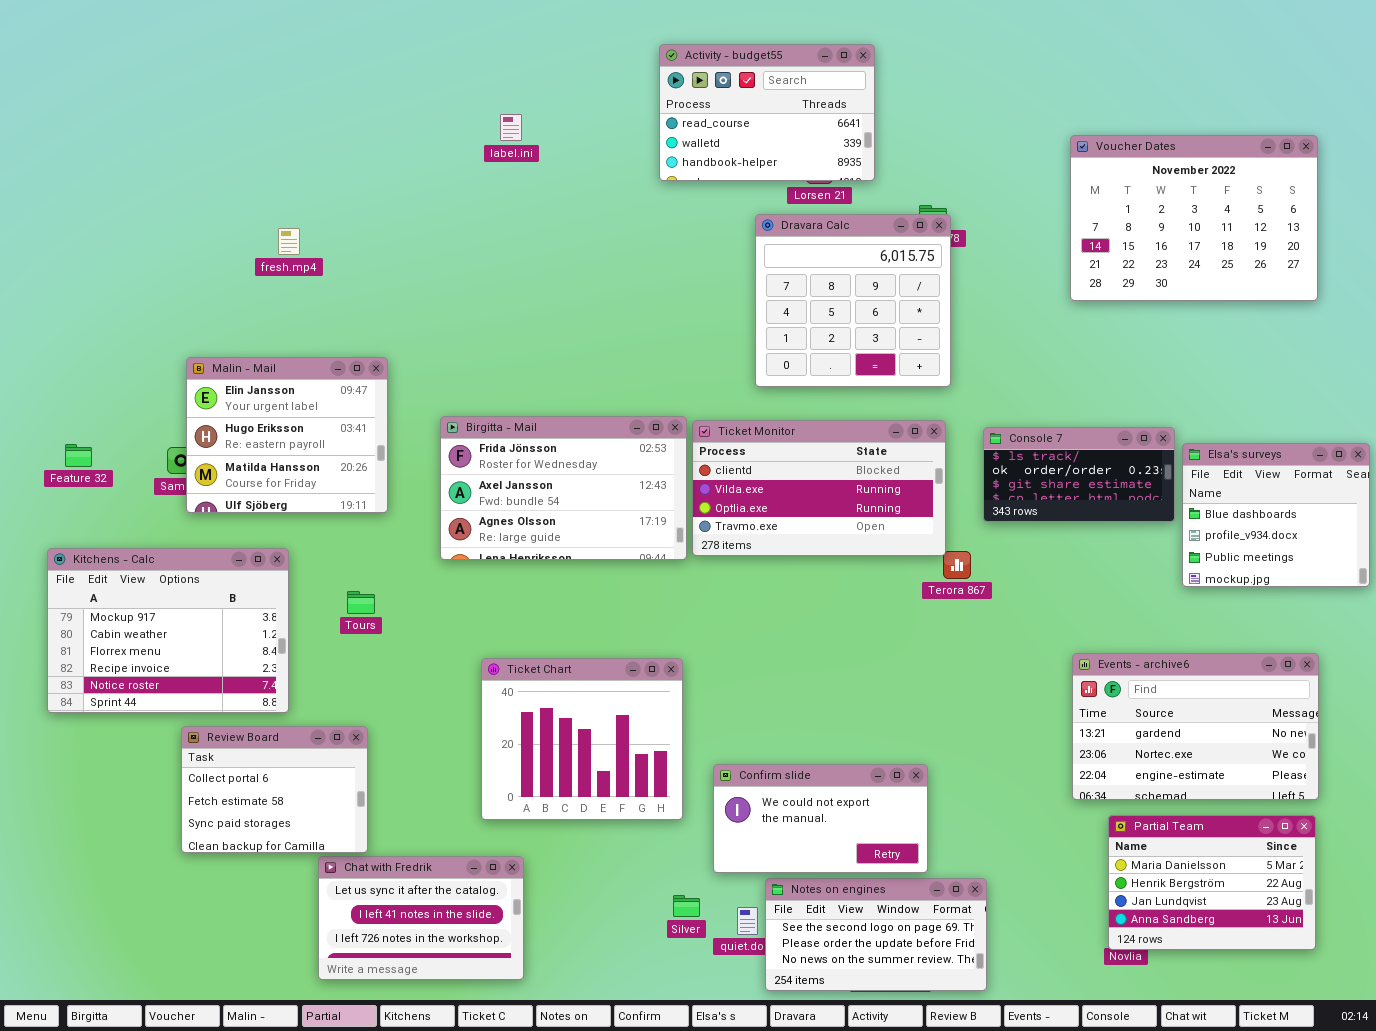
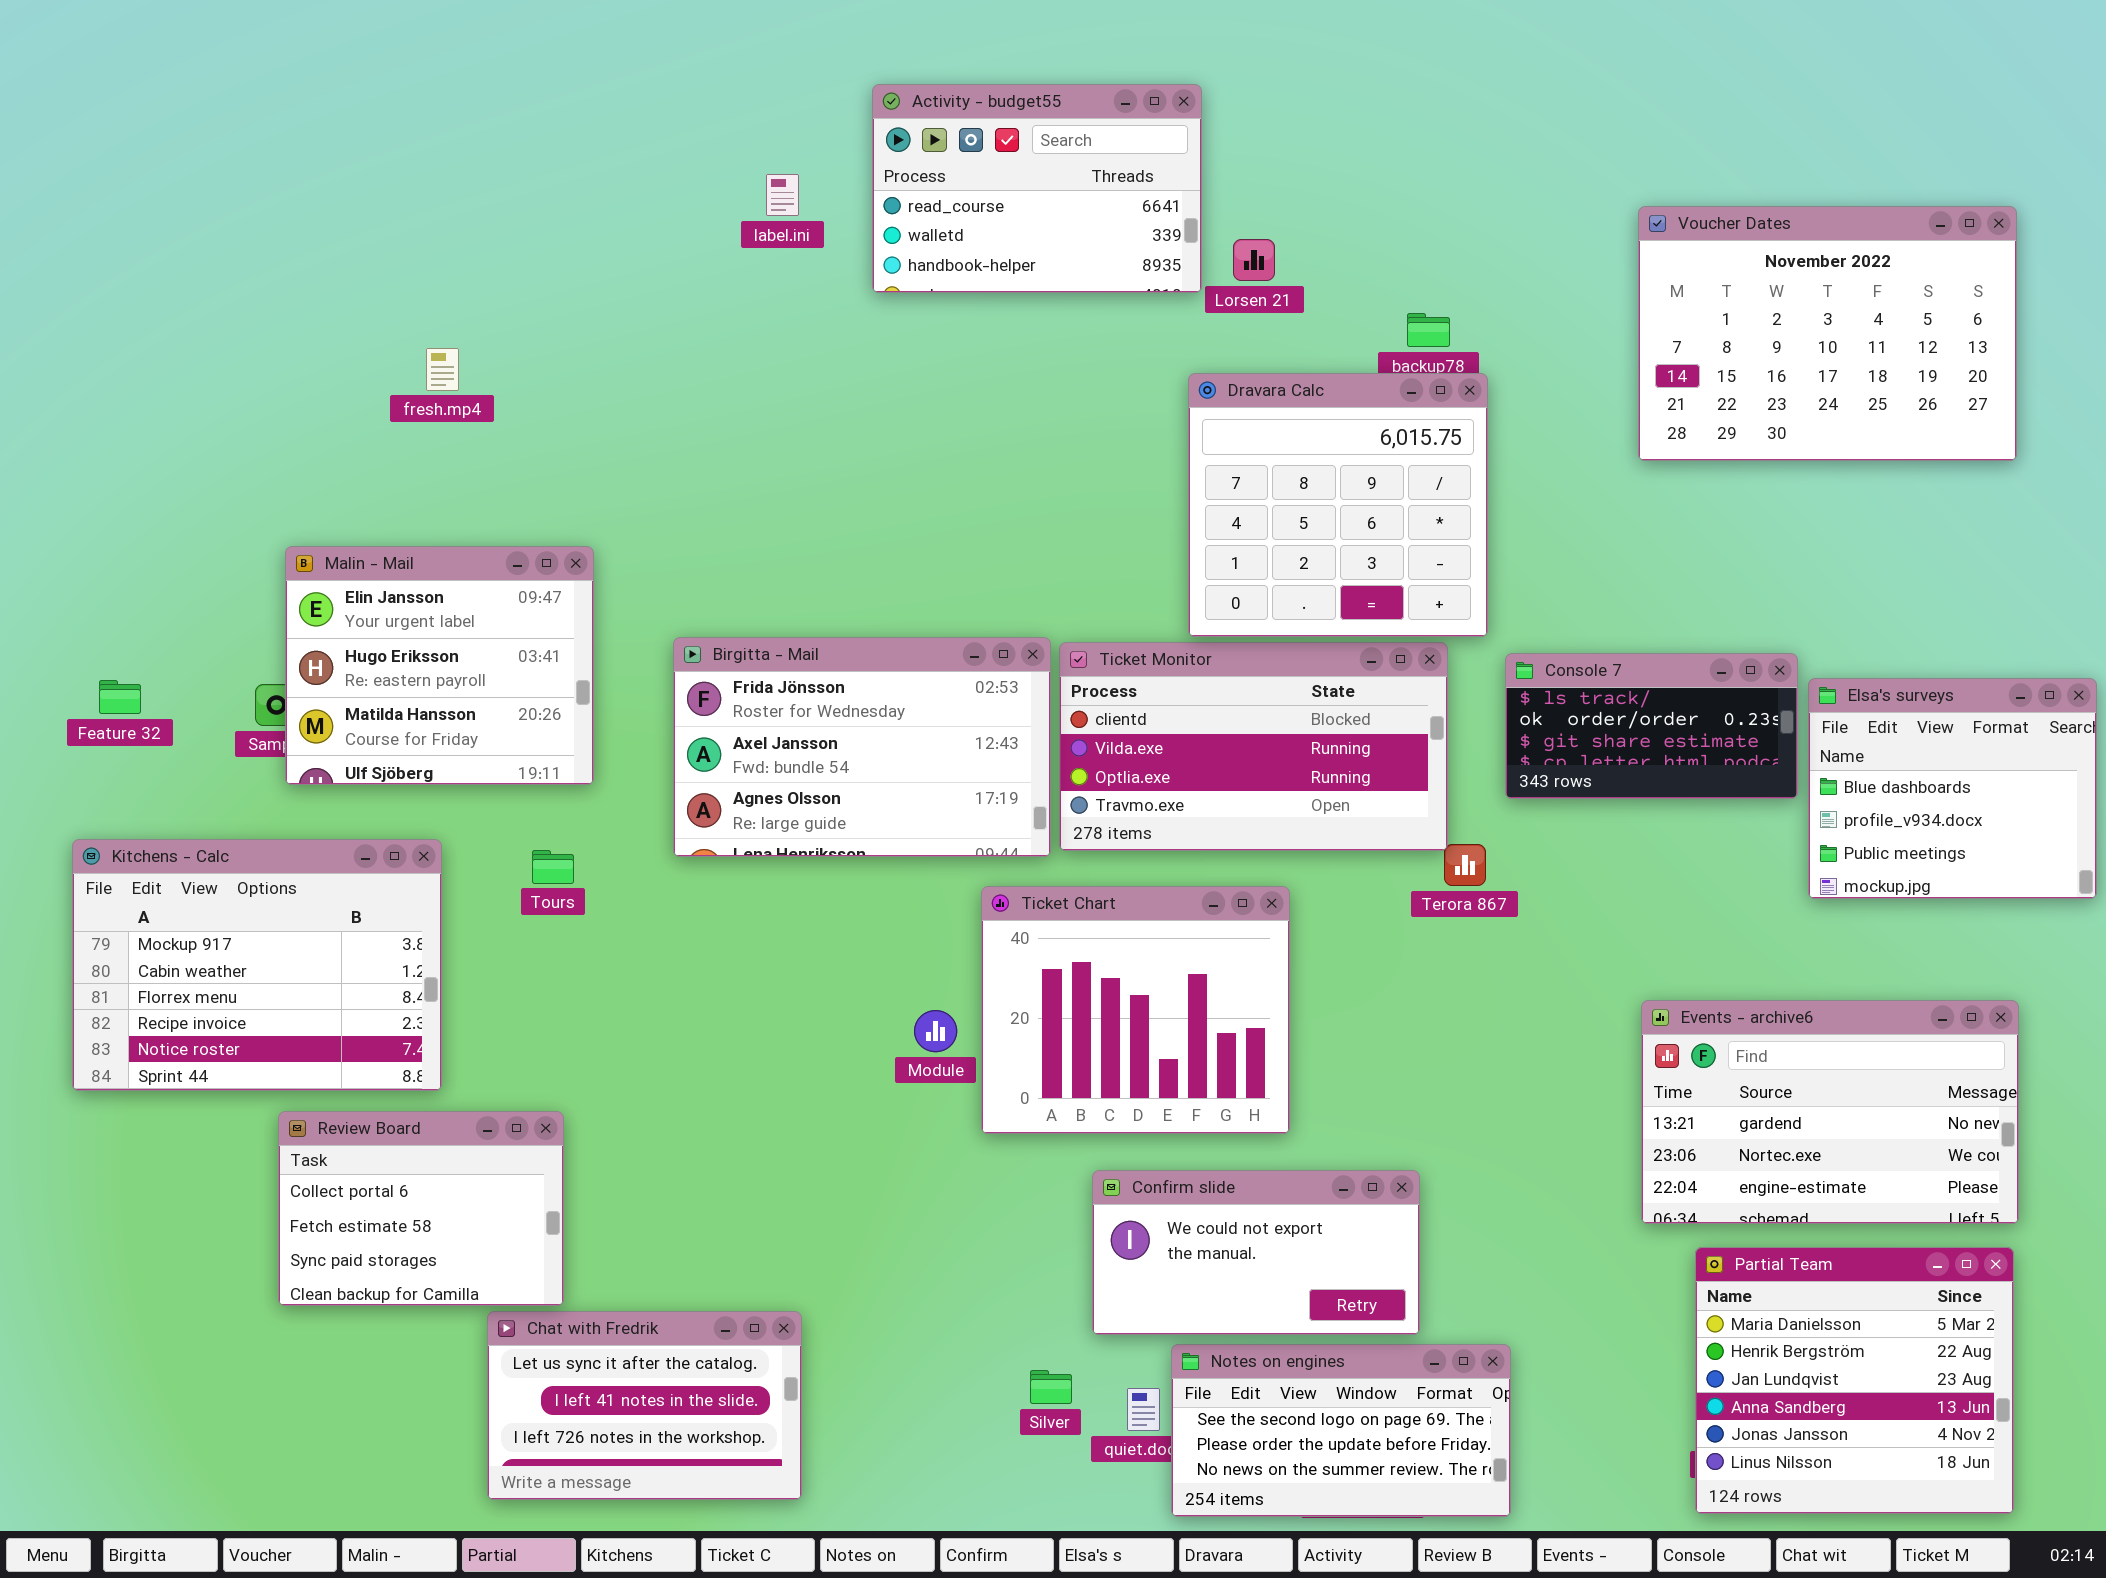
Activity - budget55: [659,44,875,181] -> [872,84,1202,293], moved
Dravara Calc: [755,214,951,387] -> [1188,373,1488,637], moved
Tours: [347,591,375,614] -> [532,850,574,884], moved
Ticket Chart: [481,658,683,820] -> [981,886,1290,1134], moved
Partial Team: [1108,815,1316,950] -> [1695,1247,2014,1514], resized

